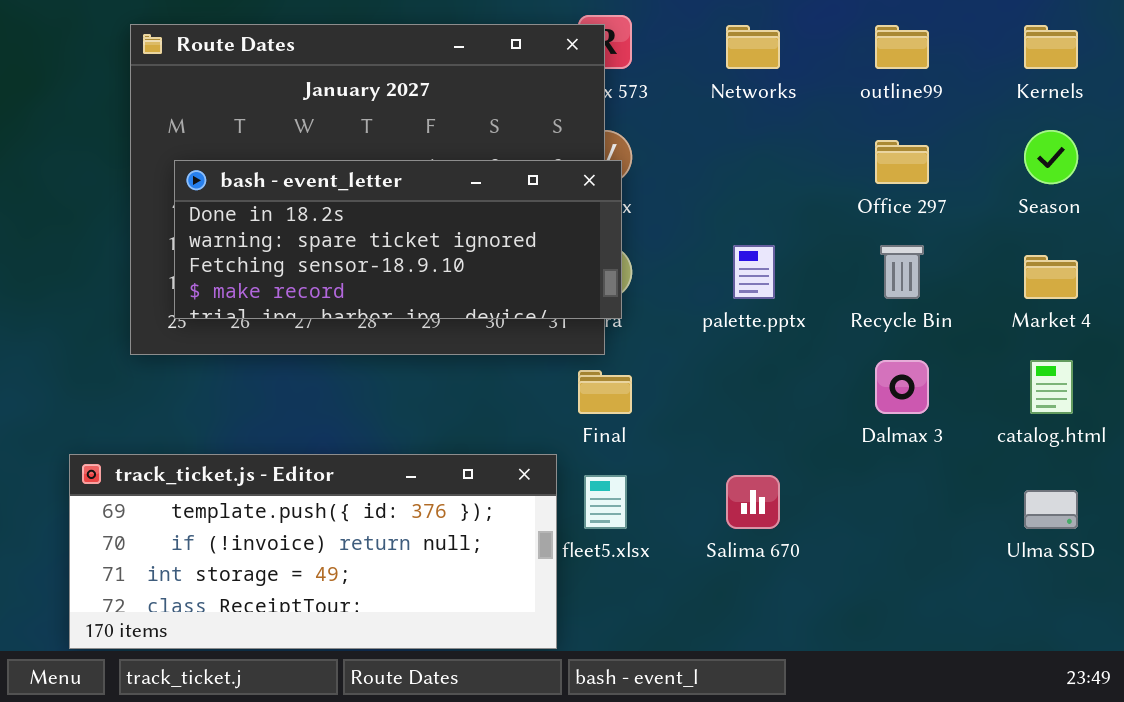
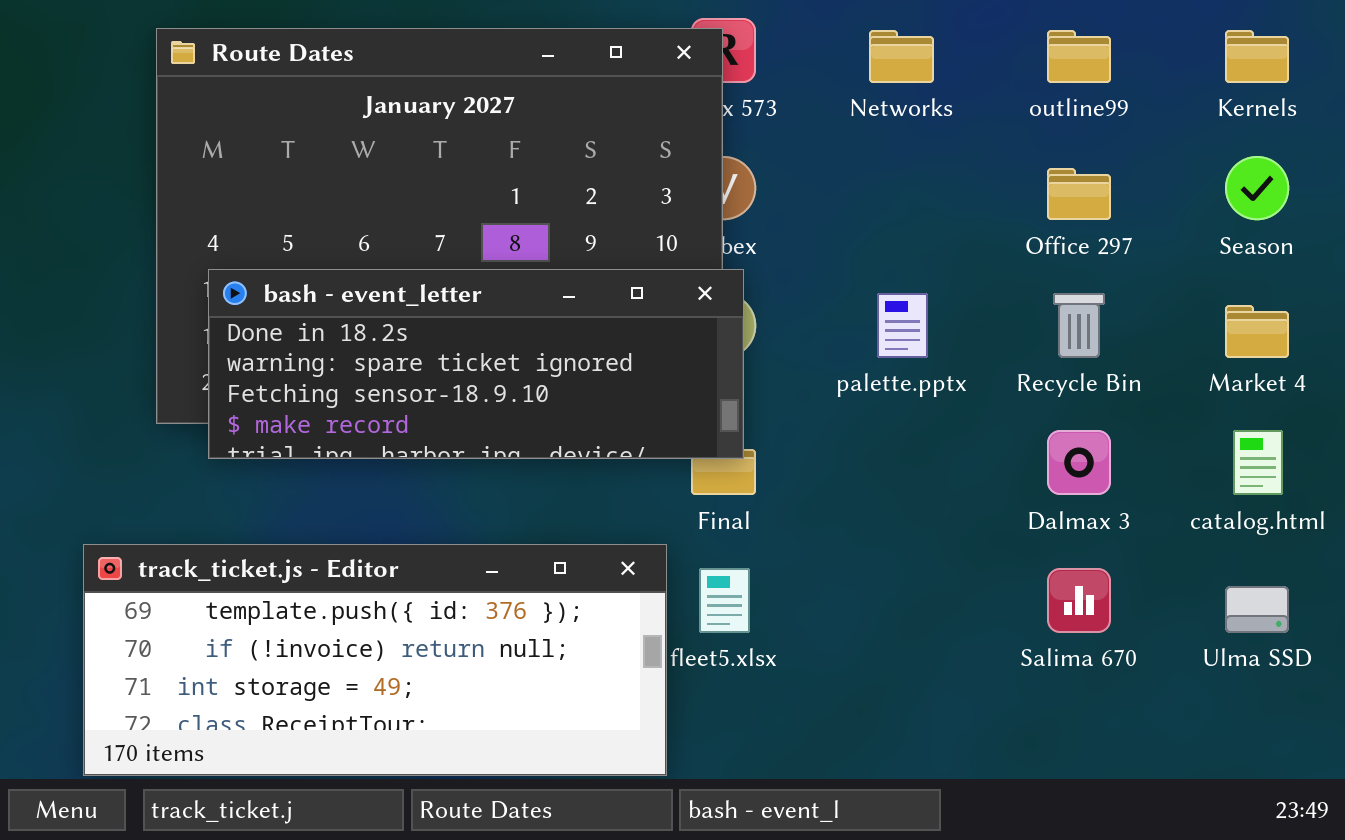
bash - event_letter: [174,160,622,319] -> [208,269,744,459], moved
Salima 670: [726,475,780,529] -> [1047,568,1111,633], moved

